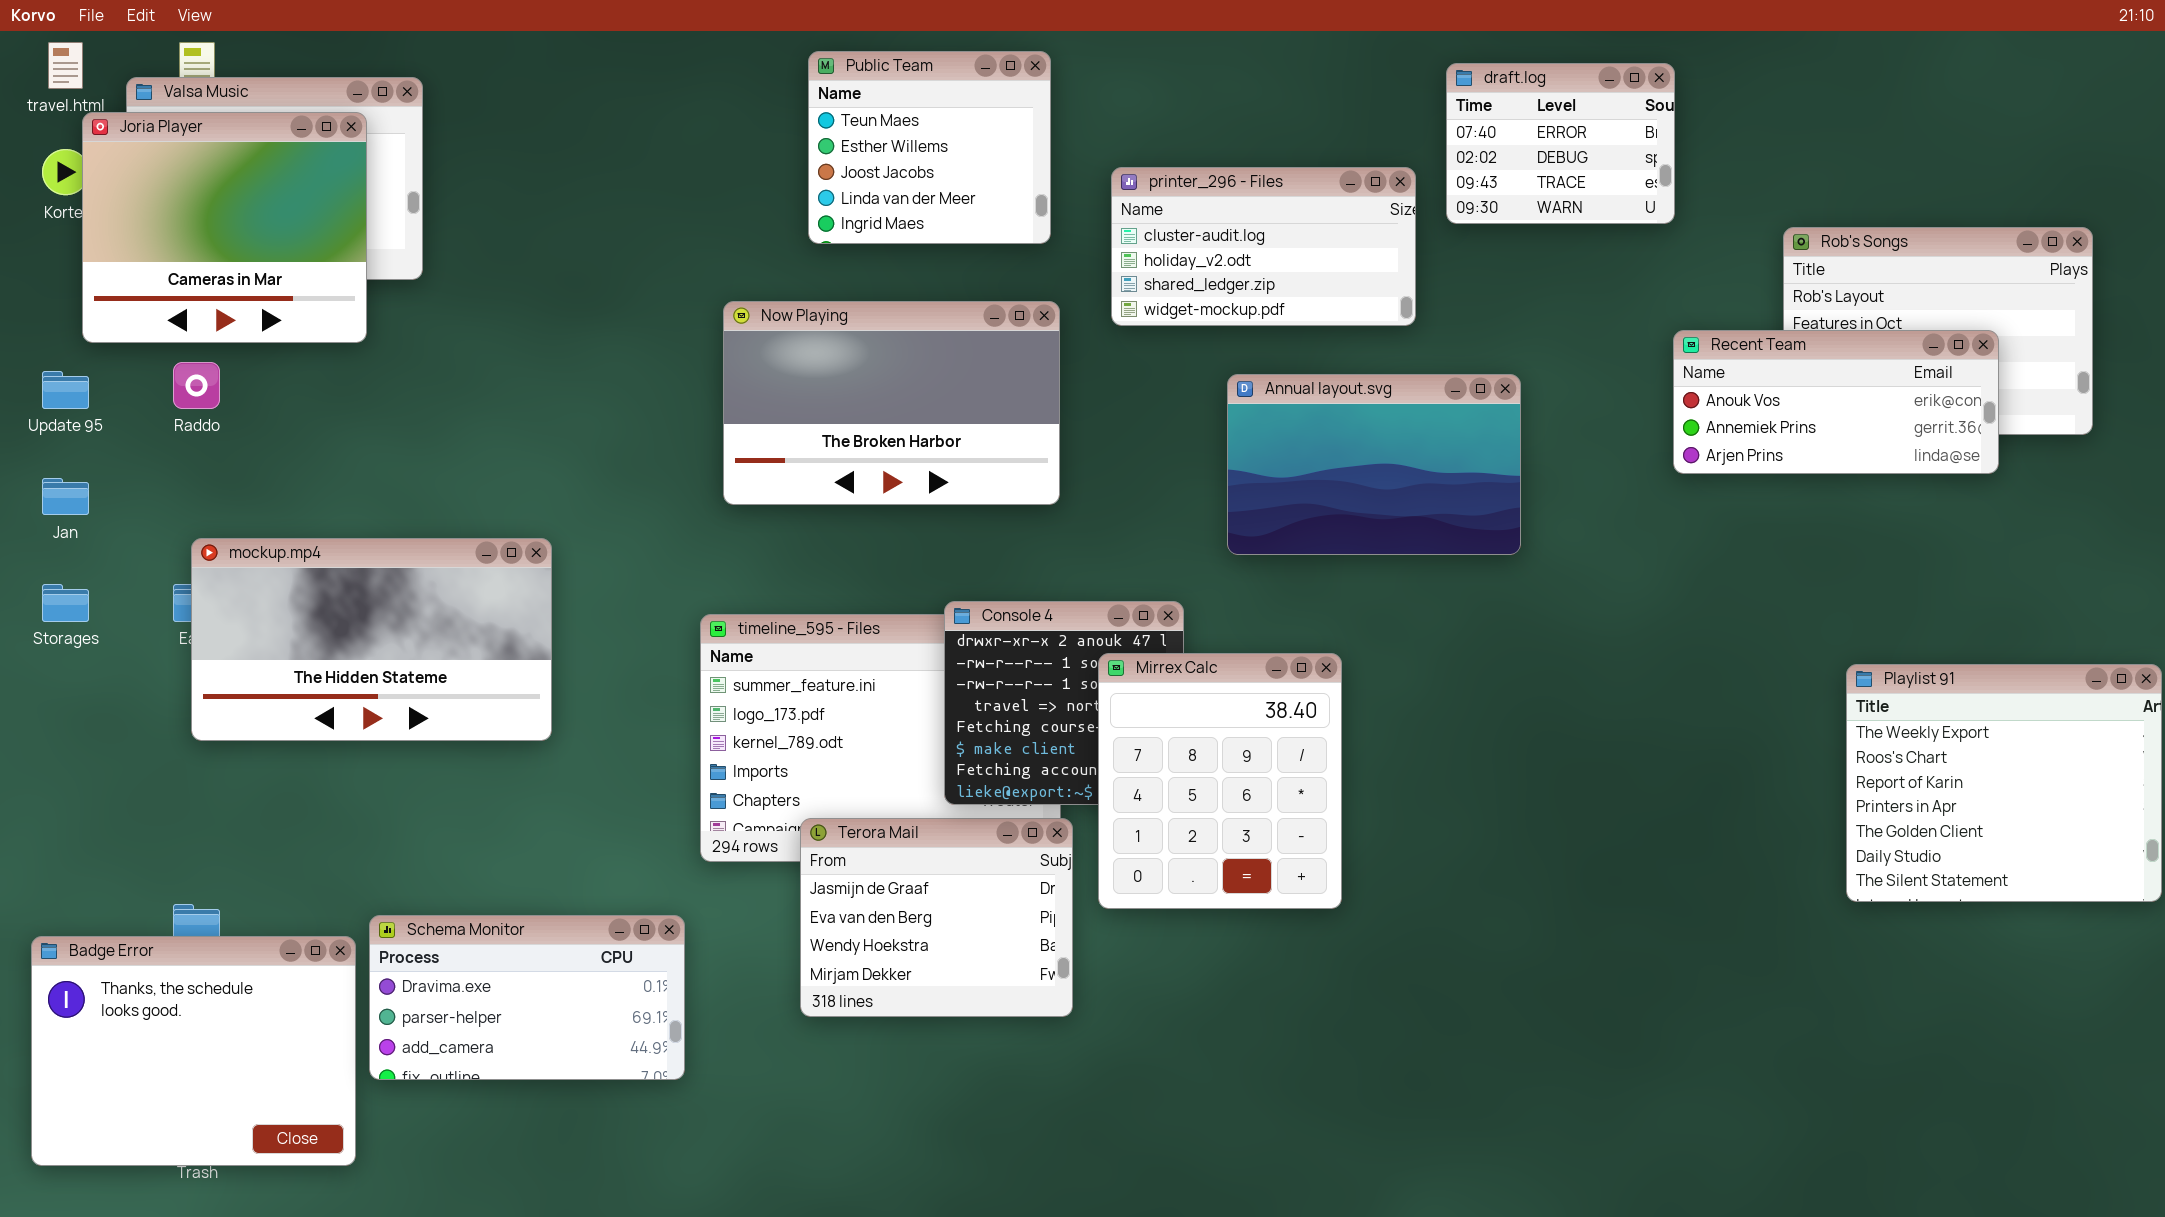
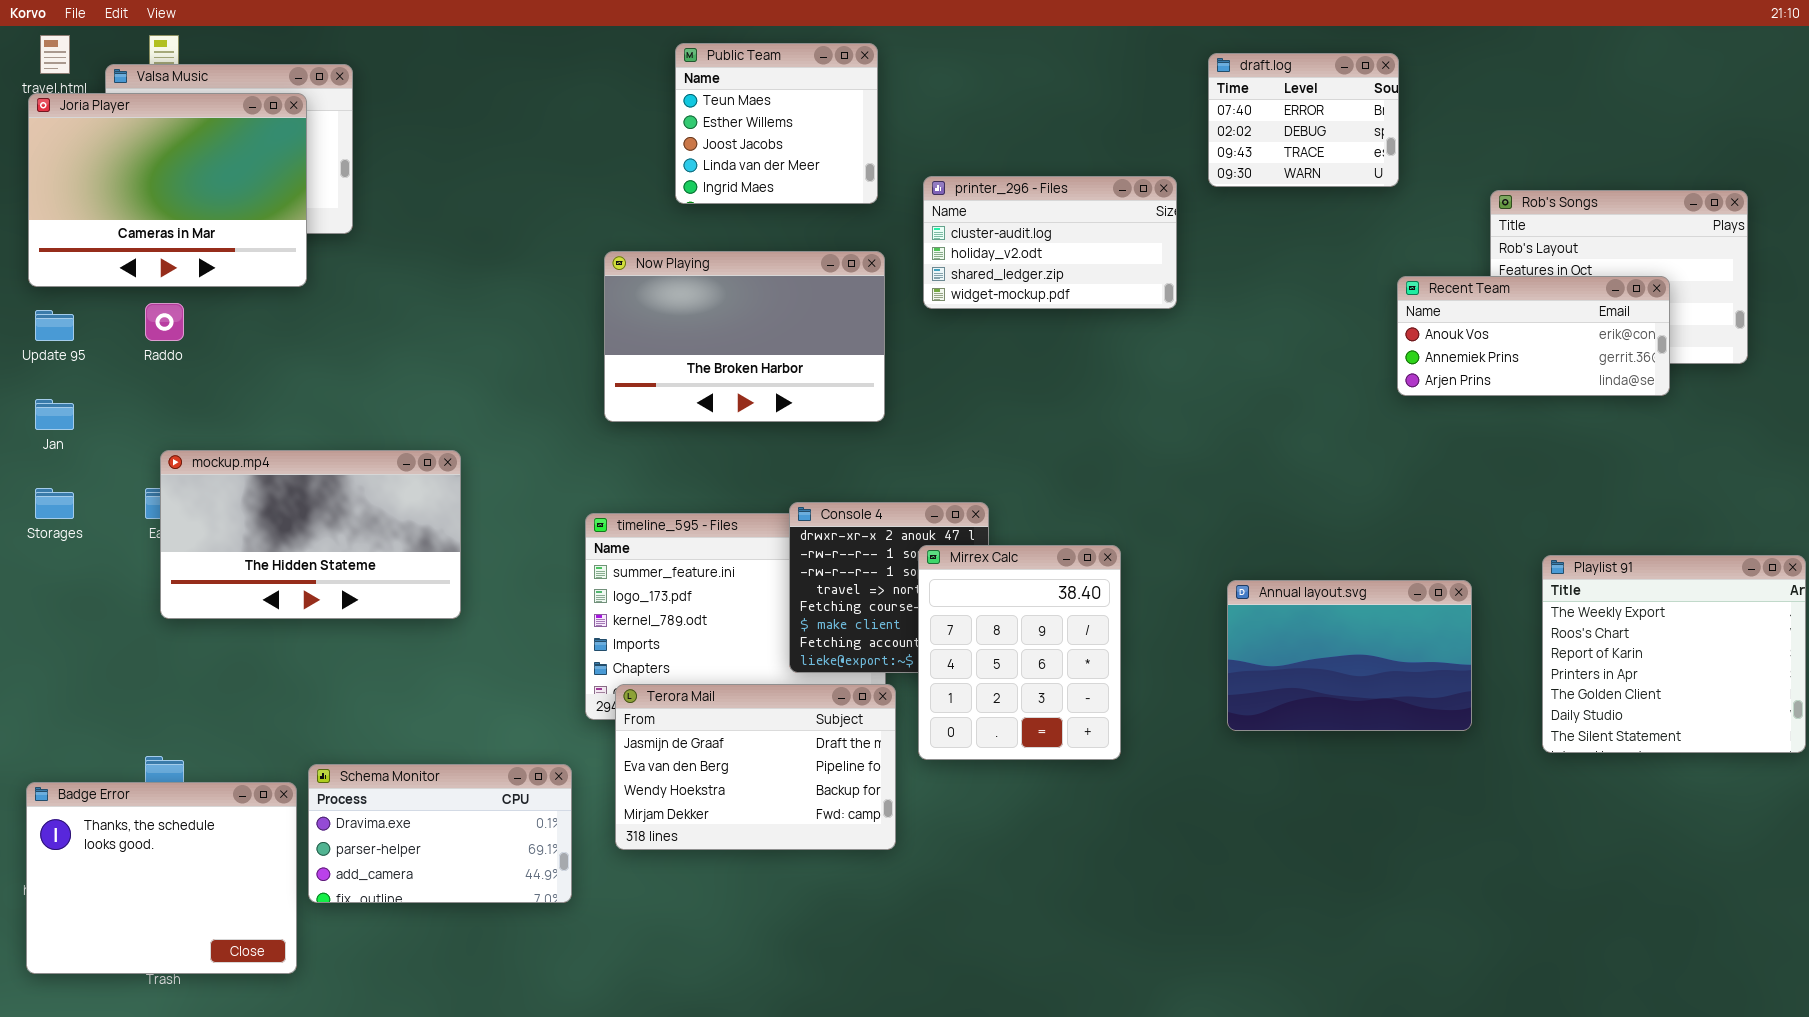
Joria Player: [82,112,367,343] -> [28,93,307,287], resized
printer_296 - Files: [1111,167,1416,326] -> [923,176,1177,309], moved
Annual layout.svg: [1227,374,1521,555] -> [1227,580,1472,731], moved
Terora Mail: [800,818,1073,1017] -> [615,684,896,850], resized

